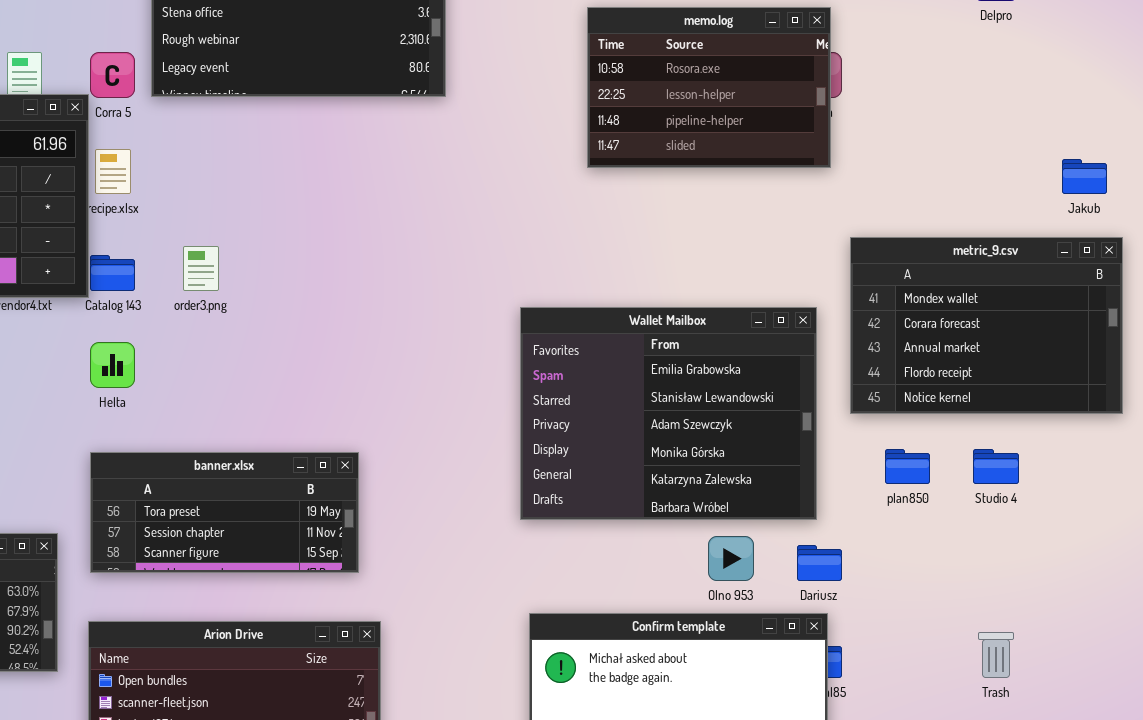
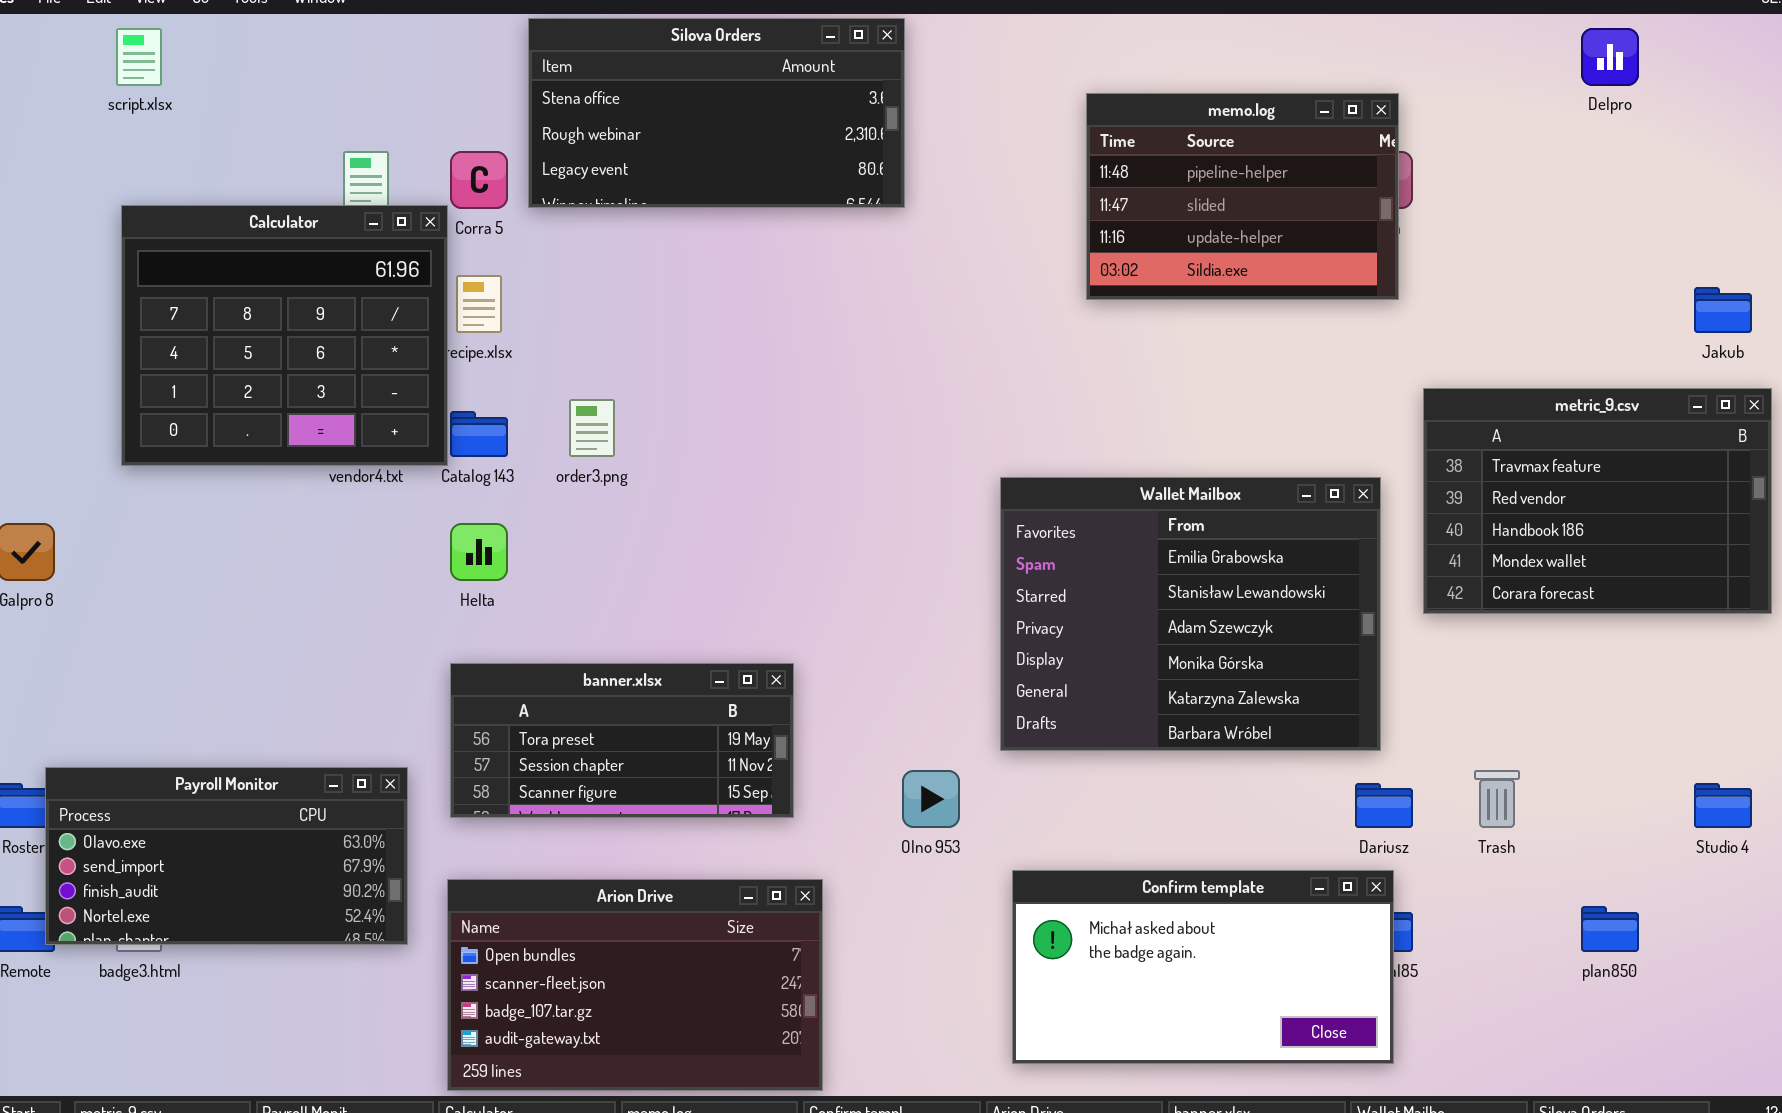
memo.log: [587,7,831,168] -> [1086,93,1399,300], scrolled down 2 rows
metric_9.csv: [850,237,1123,414] -> [1423,388,1772,614], scrolled up 3 rows
plan850: [885,449,930,484] -> [1581,906,1639,952], moved
Studio 4: [973,449,1019,484] -> [1694,783,1752,828], moved
Olno 953: [708,536,754,581] -> [902,770,960,828], moved
Trash: [978,632,1014,678] -> [1474,770,1520,828], moved

